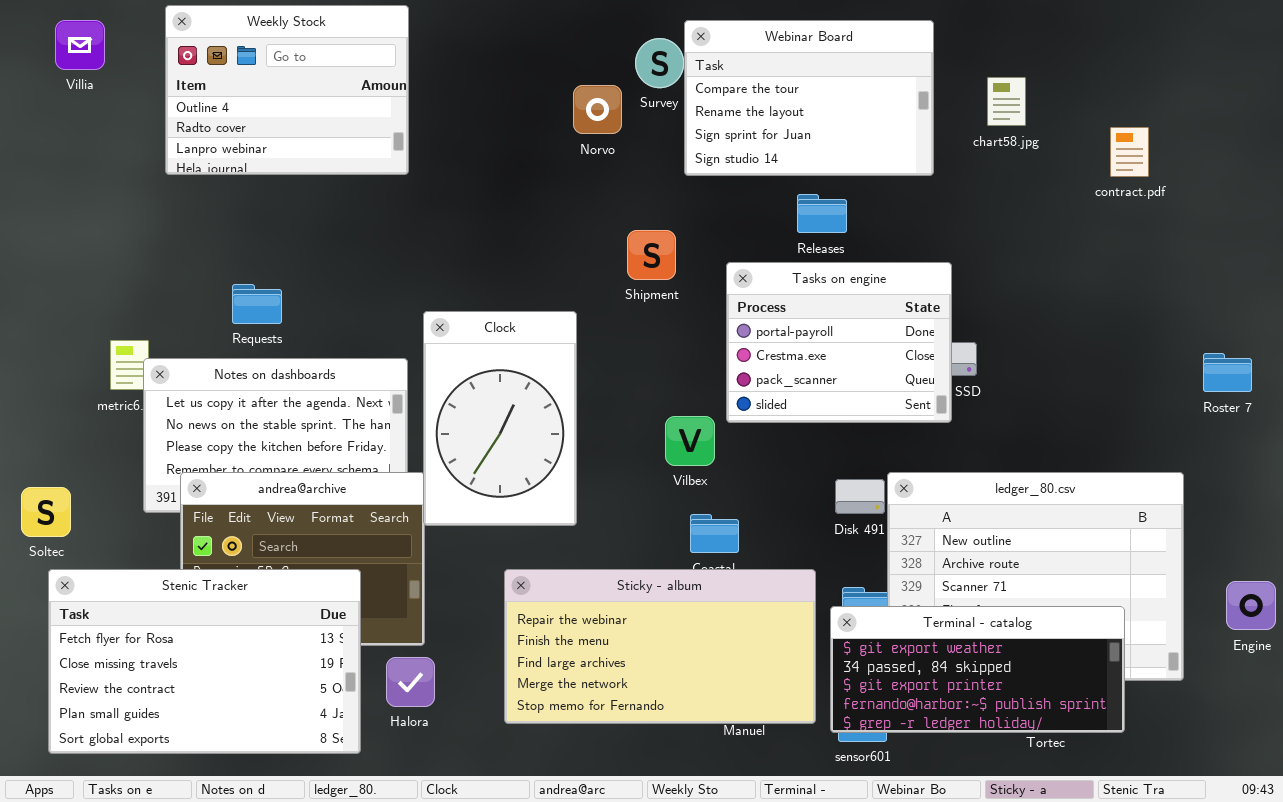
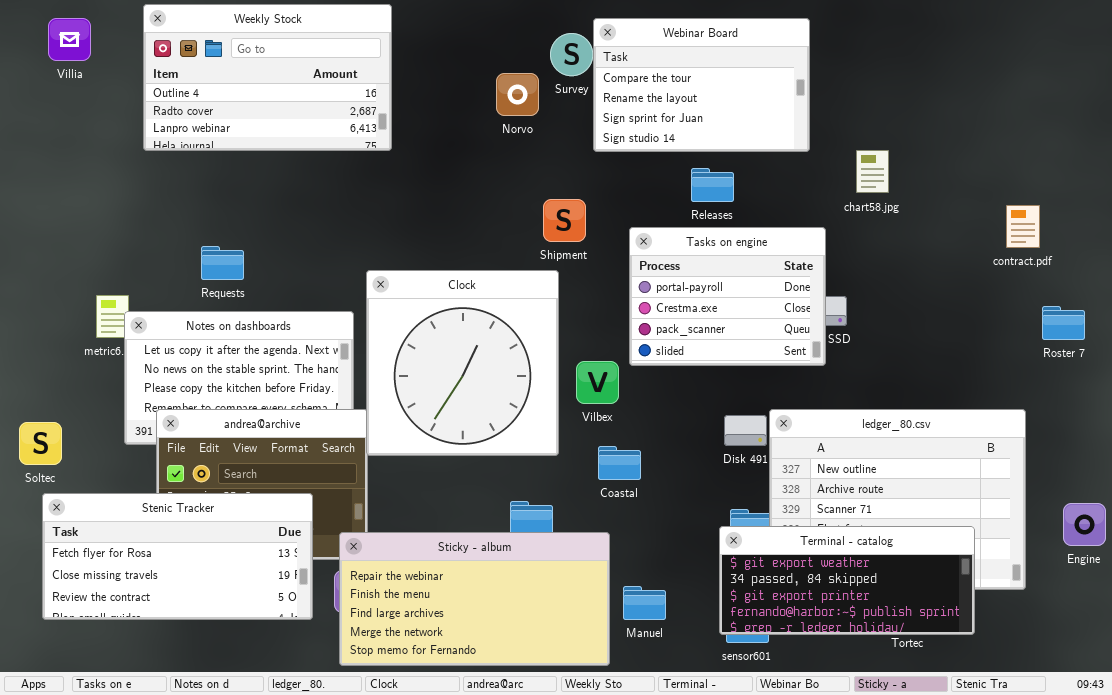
Weekly Stock: [165,5,409,175] -> [143,4,392,151], resized
chart58.jpg: [987,77,1026,126] -> [856,150,889,193], moved
contract.pdf: [1110,127,1149,177] -> [1006,205,1040,248], moved
Clock: [423,311,577,526] -> [366,270,559,456], resized
Stenic Tracker: [48,569,361,754] -> [42,493,313,620], resized
Sticky - album: [504,569,816,724] -> [339,532,610,666], moved

